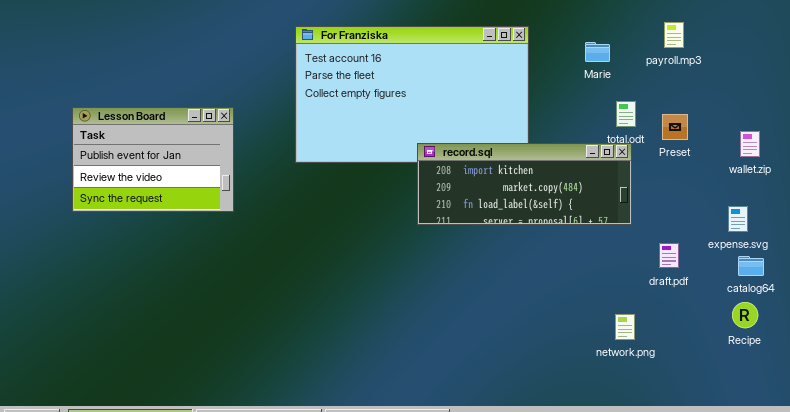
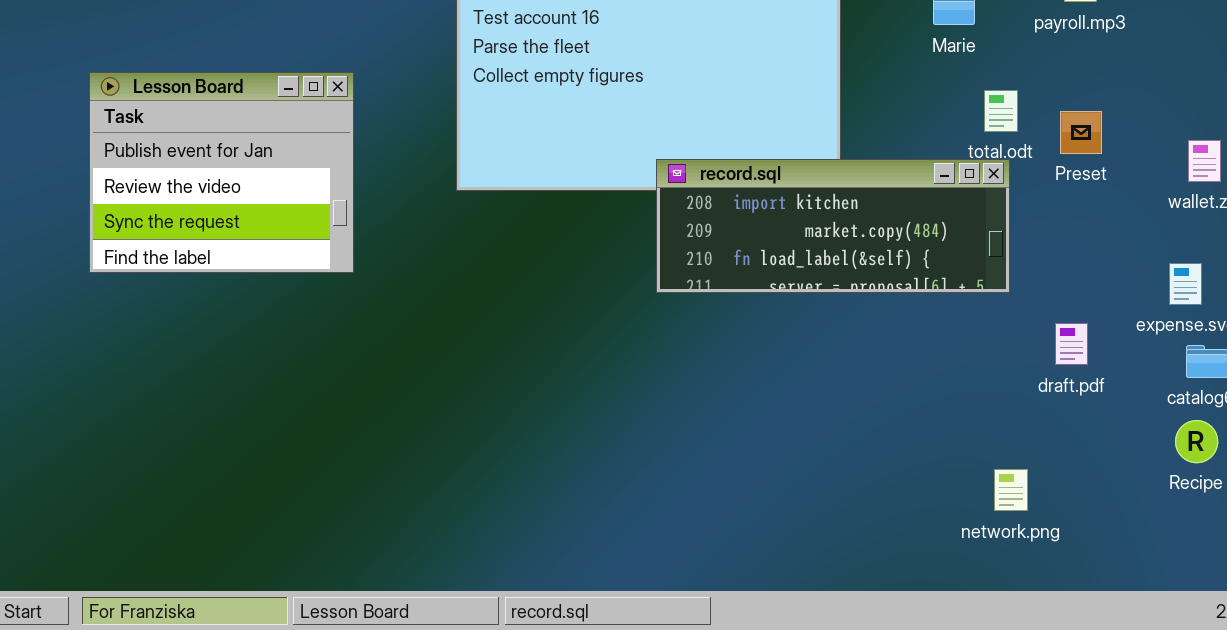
Lesson Board: [72,107,234,212] -> [89,72,354,273], resized
network.png: [615,314,635,340] -> [994,469,1028,511], moved

